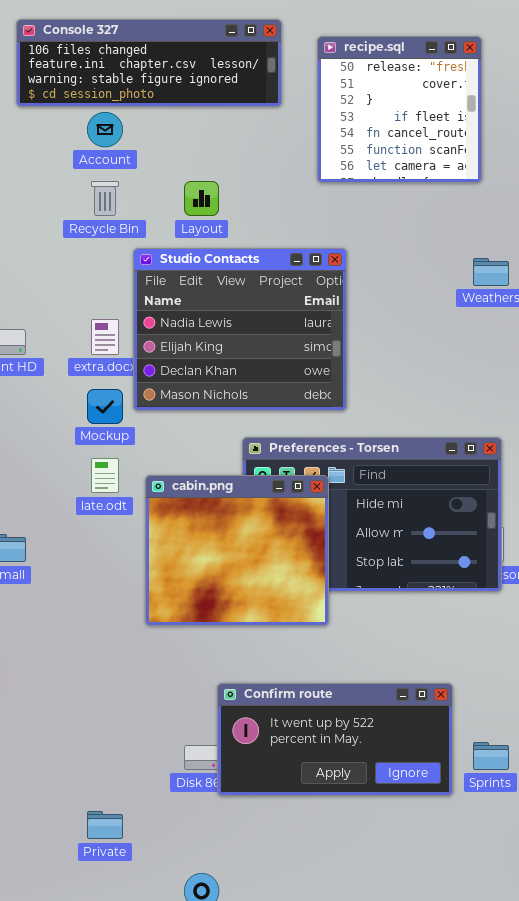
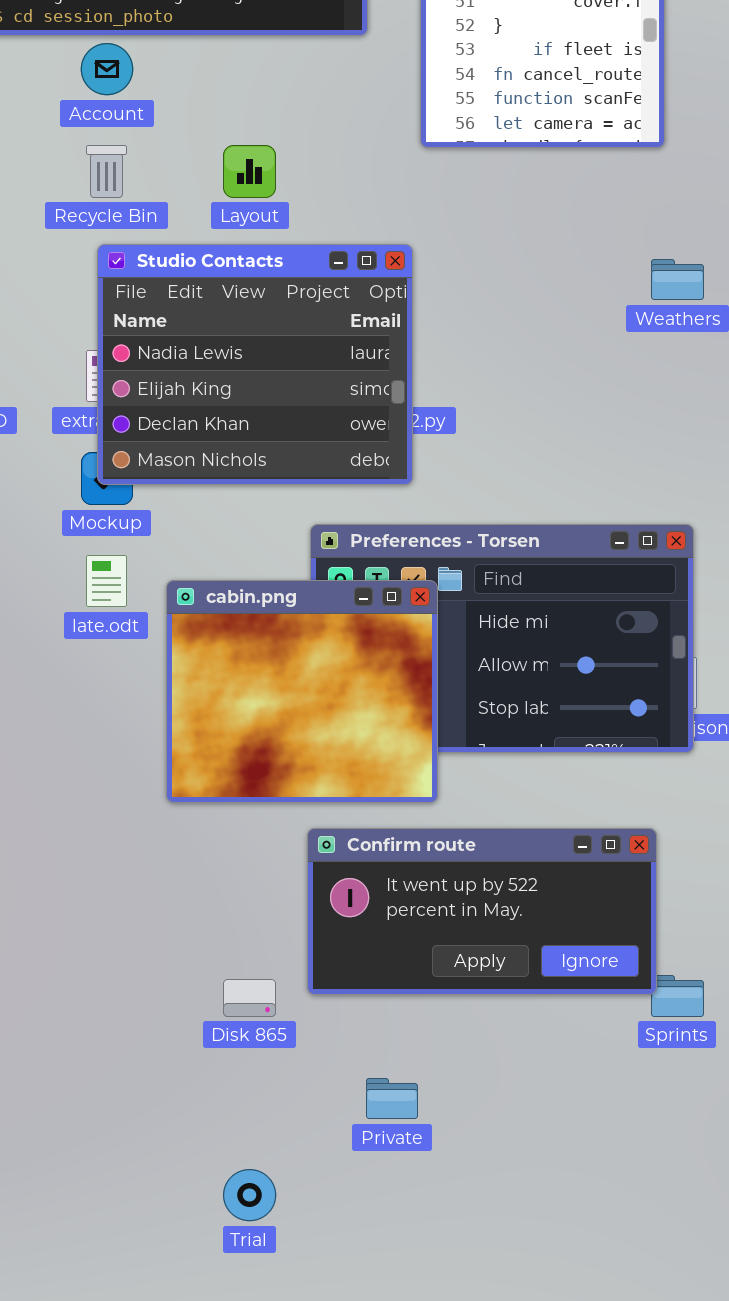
Studio Contacts: [133,248,347,411] -> [97,244,413,485], moved
Confirm route: [217,683,453,796] -> [307,828,657,995], moved
Private: [87,811,123,839] -> [366,1078,418,1119], moved

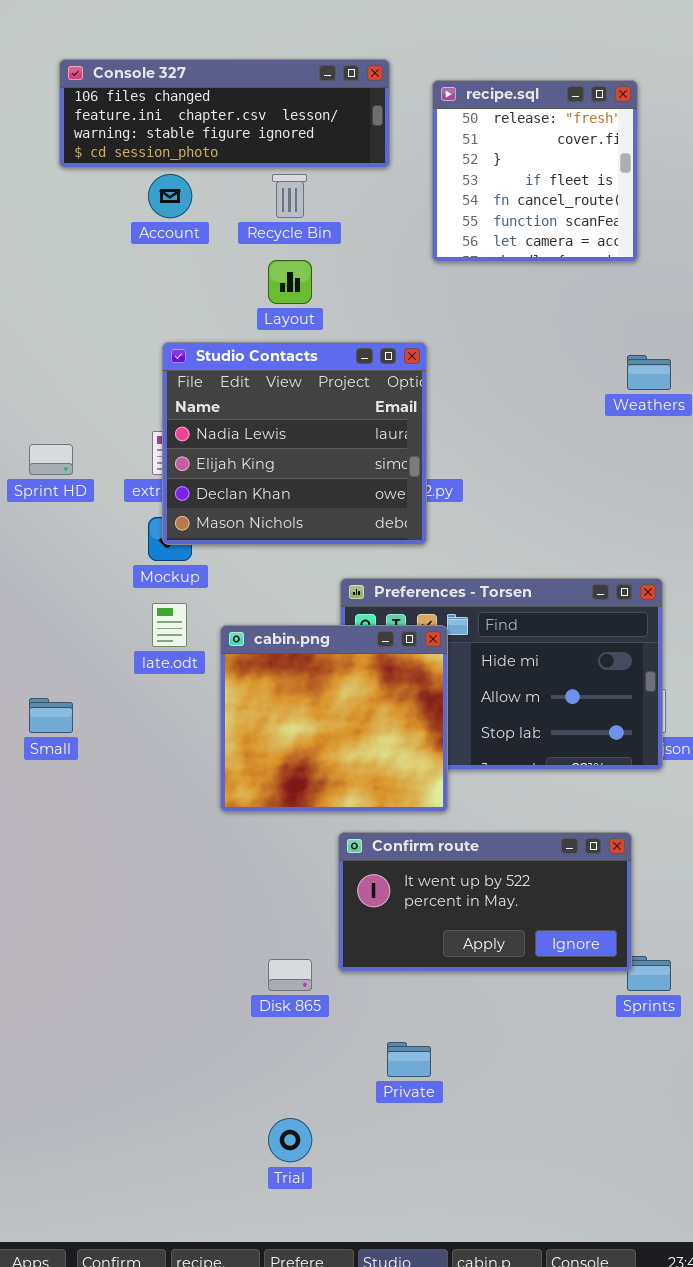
Recycle Bin: [86,145,127,198] -> [272,174,307,218], moved

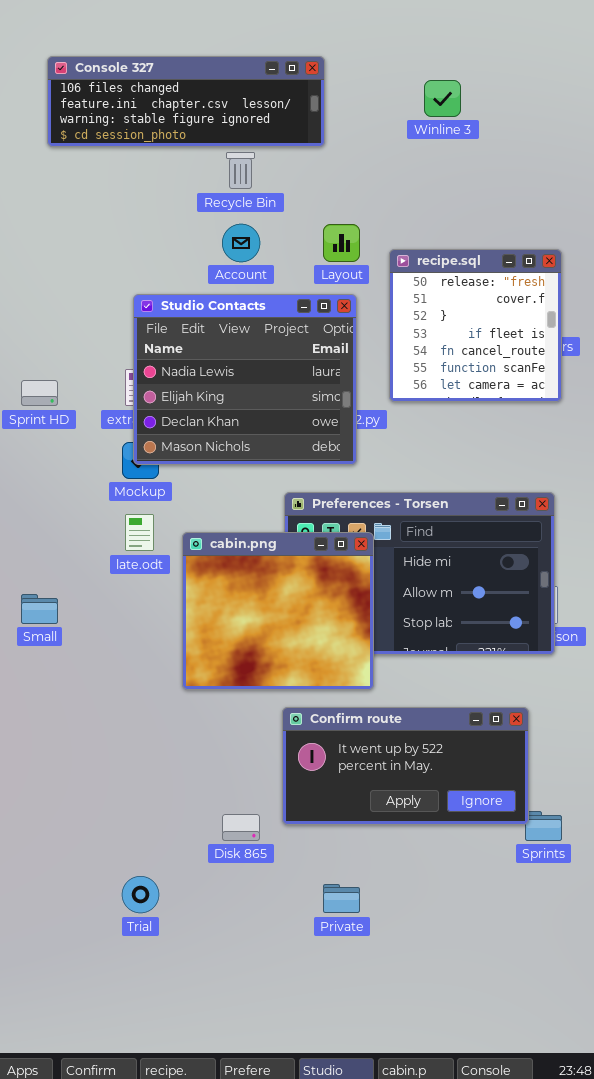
recipe.sql: [432,80,638,262] -> [389,249,562,402], moved
Account: [148,174,192,218] -> [222,224,260,262], moved
Layout: [268,260,312,304] -> [323,224,360,262], moved
Trial: [268,1118,312,1162] -> [122,876,159,913], moved

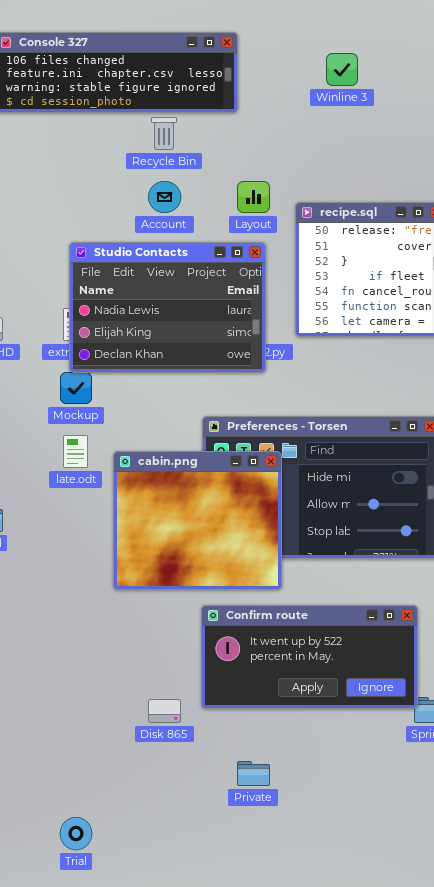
Studio Contacts: [133,294,357,465] -> [69,242,266,373], resized
Trial: [122,876,159,913] -> [60,817,92,850], moved

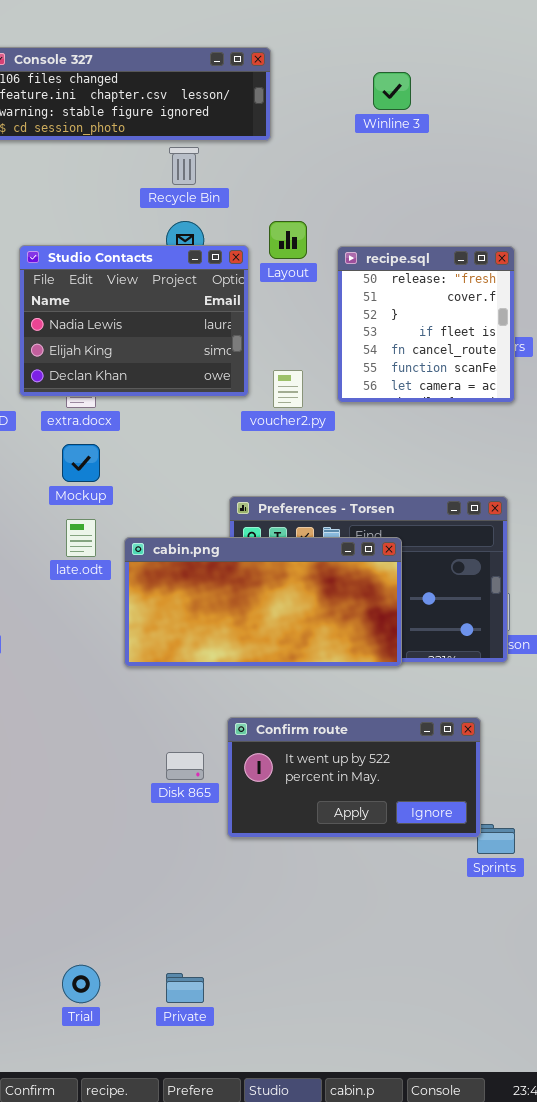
Studio Contacts: [69,242,266,373] -> [19,245,249,397], moved
cabin.png: [113,451,282,590] -> [124,537,402,667], resized
Disk 865: [148,699,181,723] -> [166,752,204,780], moved
Private: [237,761,270,786] -> [166,973,204,1003], moved

